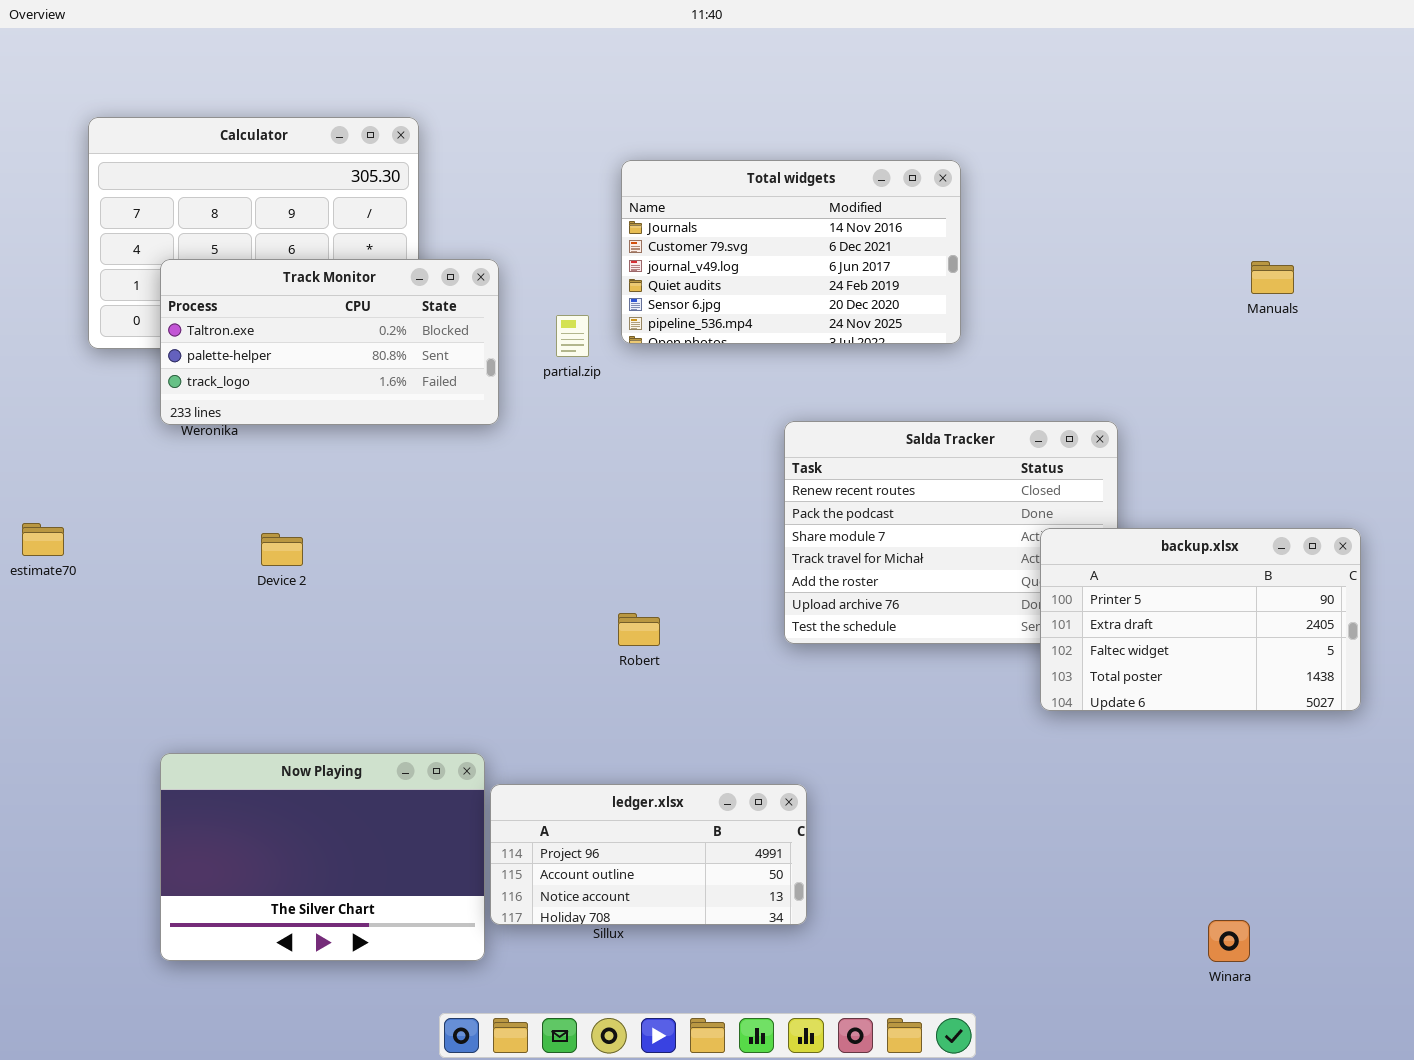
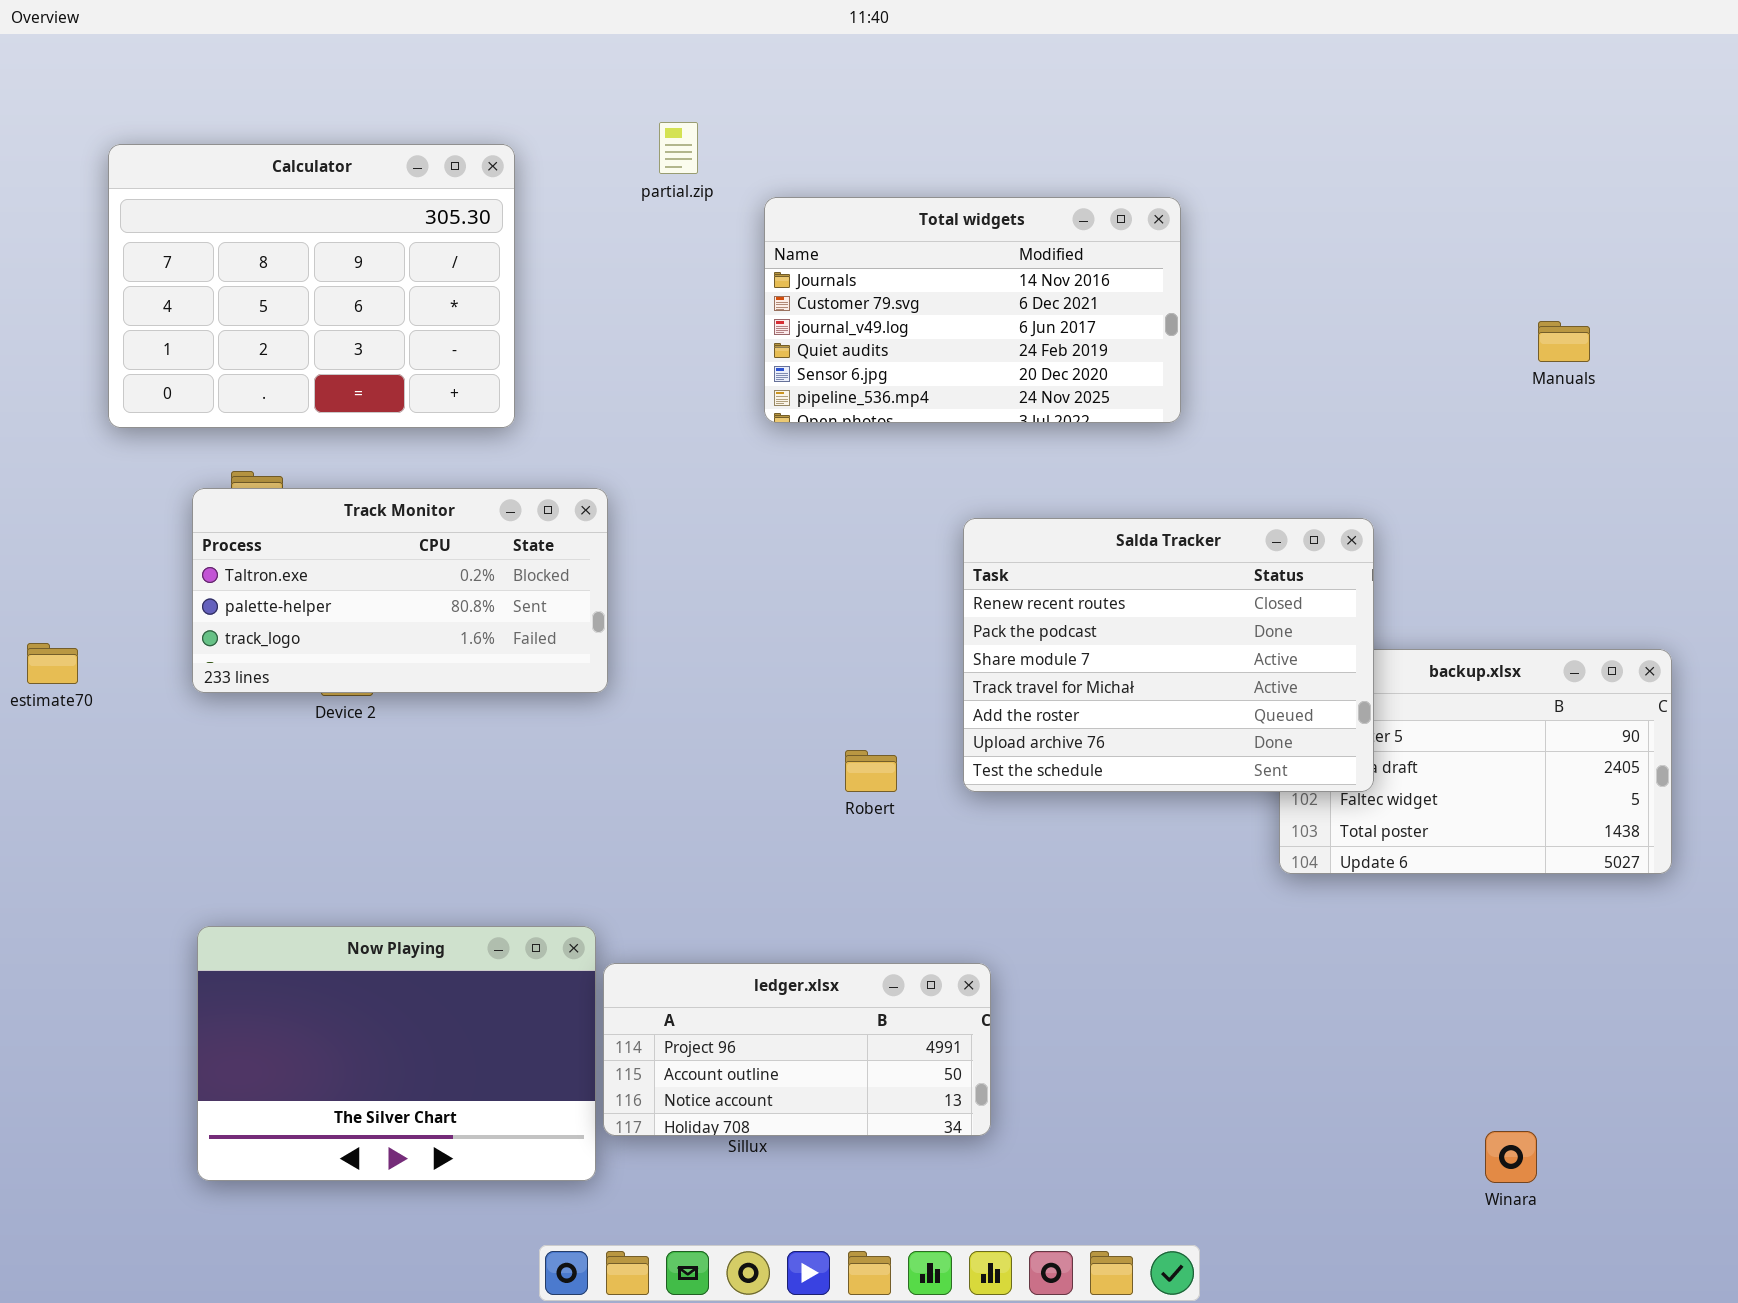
Track Monitor: [160,259,499,425] -> [192,488,608,693], moved
partial.zip: [556,315,589,357] -> [659,122,698,174], moved
Salda Tracker: [784,421,1118,644] -> [963,518,1374,792], raised
Robert: [618,613,660,646] -> [845,750,897,792], moved

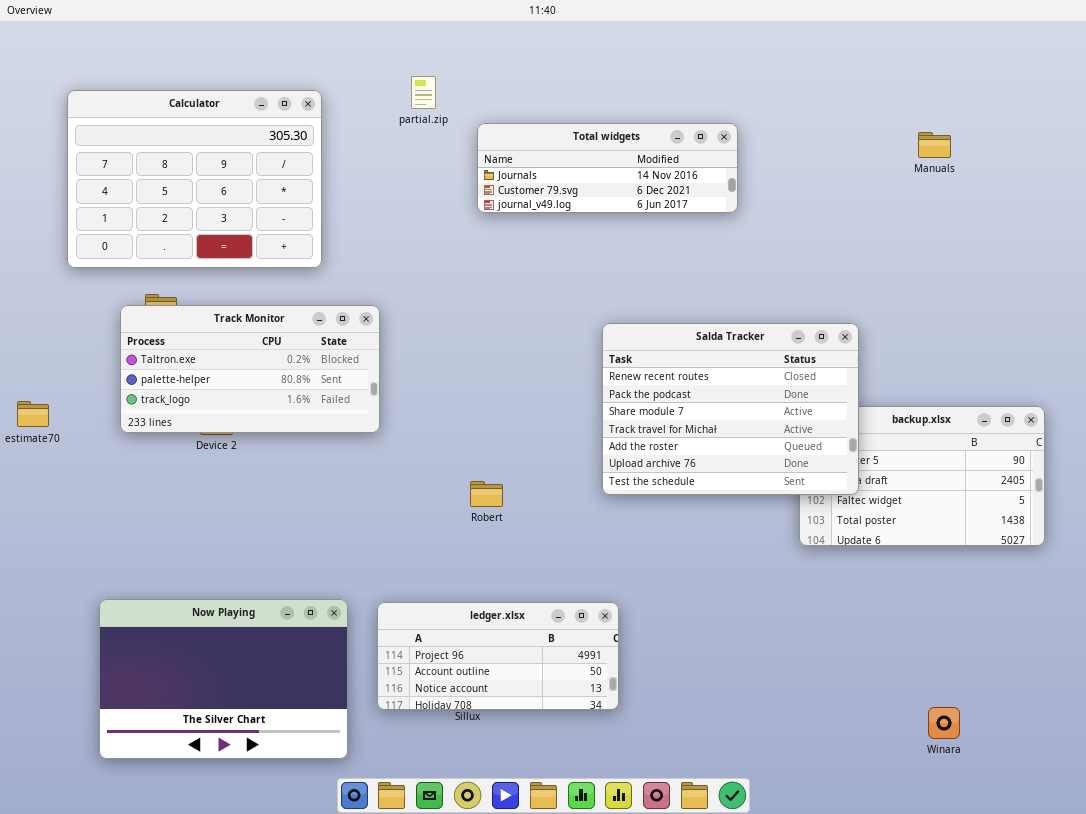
Total widgets: [764,197,1181,423] -> [477,123,738,213], resized
Manuals: [1538,321,1590,362] -> [918,132,951,158], moved
Robert: [845,750,897,792] -> [470,481,503,507], moved
Now Playing: [197,926,596,1181] -> [99,599,348,759], moved

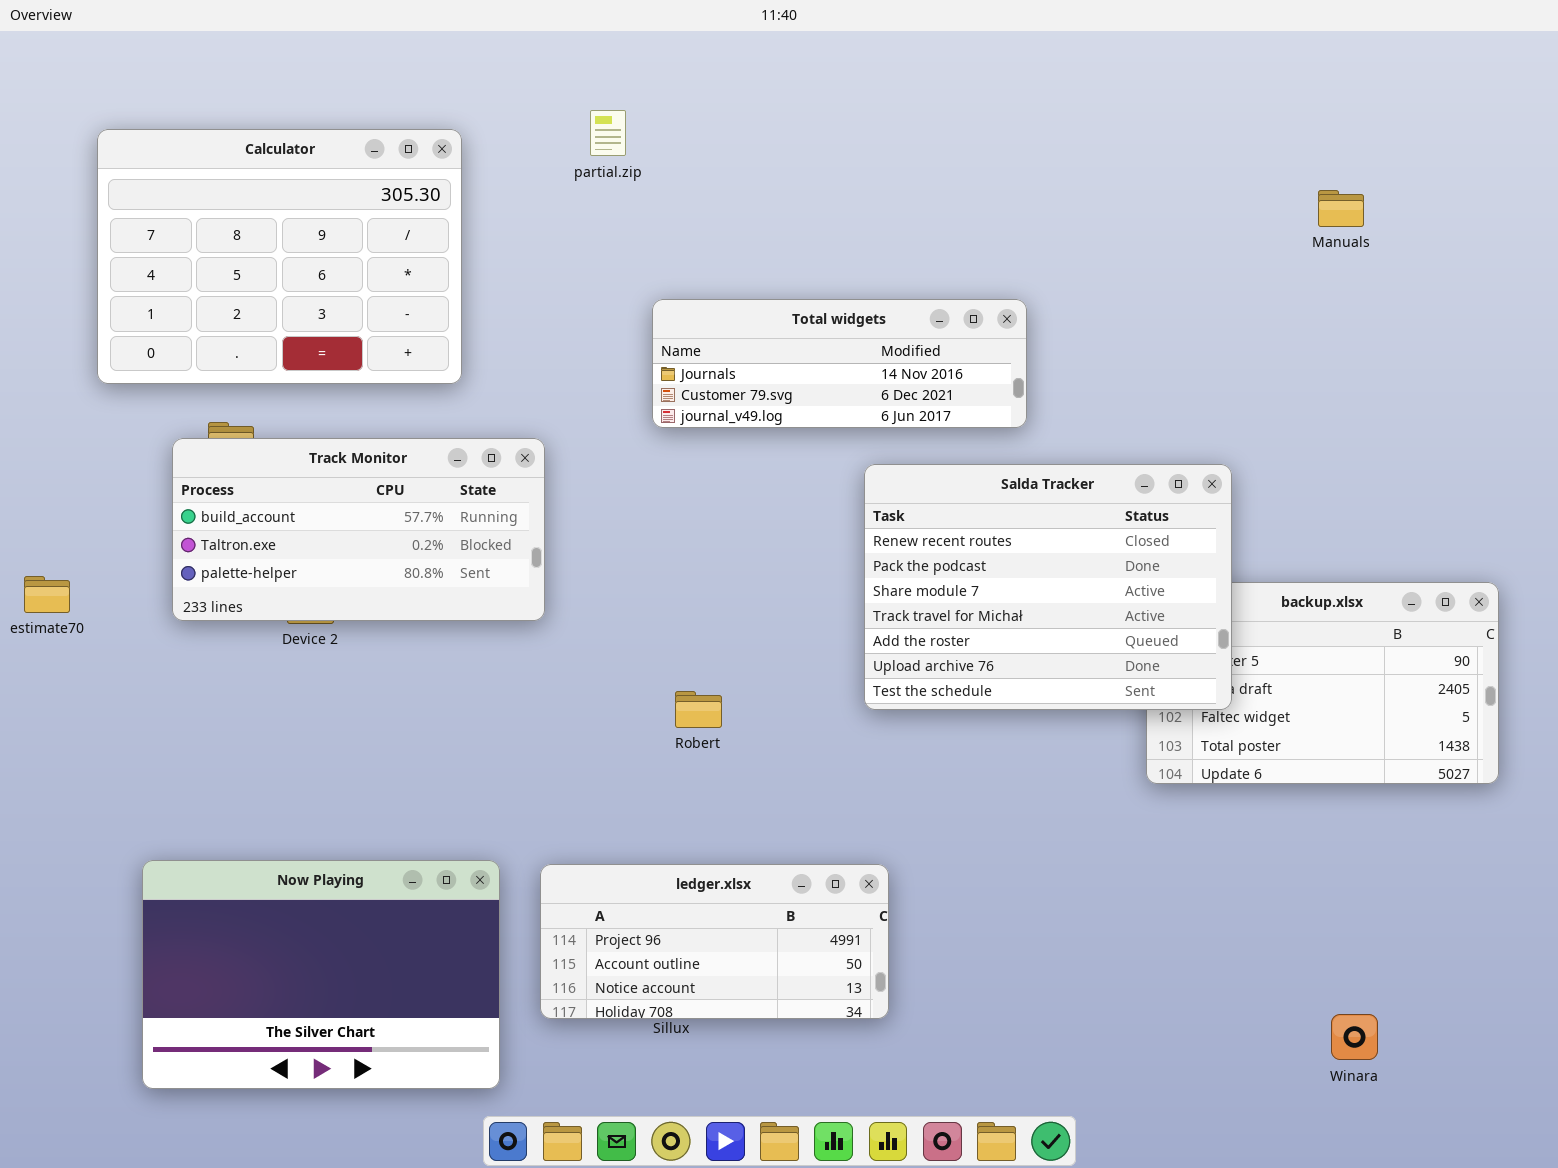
Total widgets: [477,123,738,213] -> [652,299,1027,428], moved
Track Monitor: [120,305,380,433] -> [172,438,545,621], scrolled up 1 row

